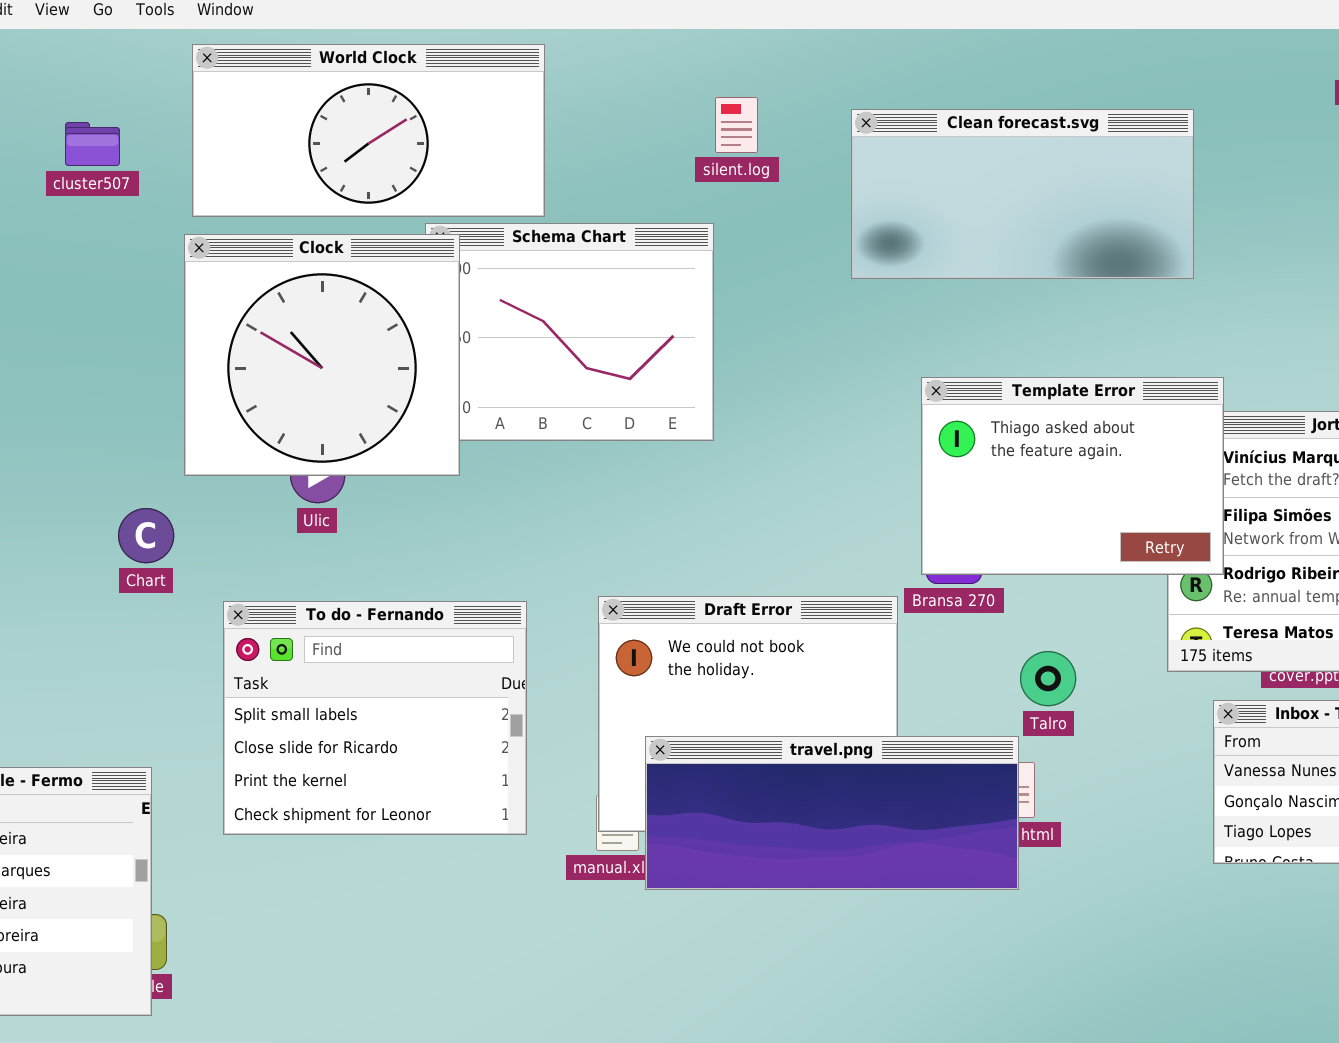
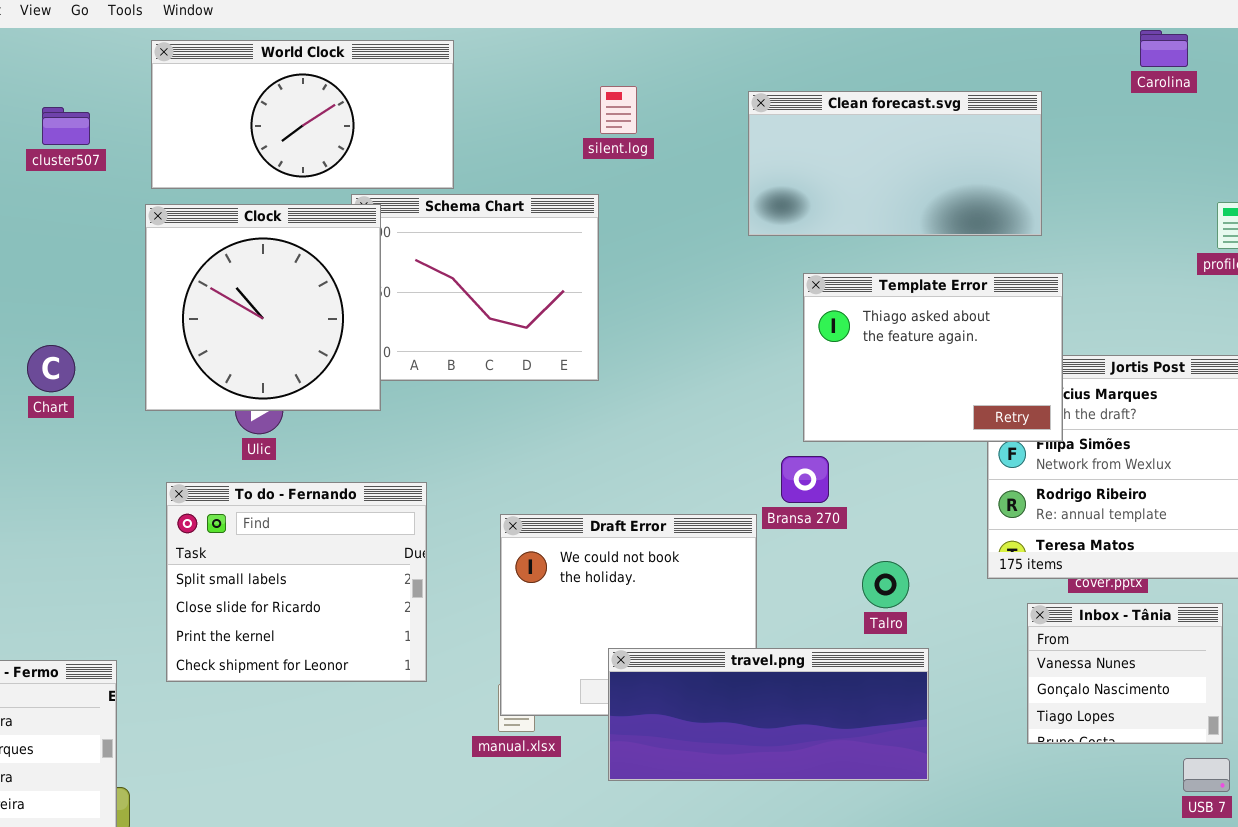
Clean forecast.svg: [851,109,1194,279] -> [748,91,1042,236], moved
Template Error: [921,377,1224,575] -> [803,273,1063,442], moved
Chart: [118,508,174,563] -> [27,345,75,392], moved
To do - Fernando: [223,601,527,835] -> [166,482,427,682], moved
travel.png: [645,736,1019,890] -> [608,648,929,781], moved

